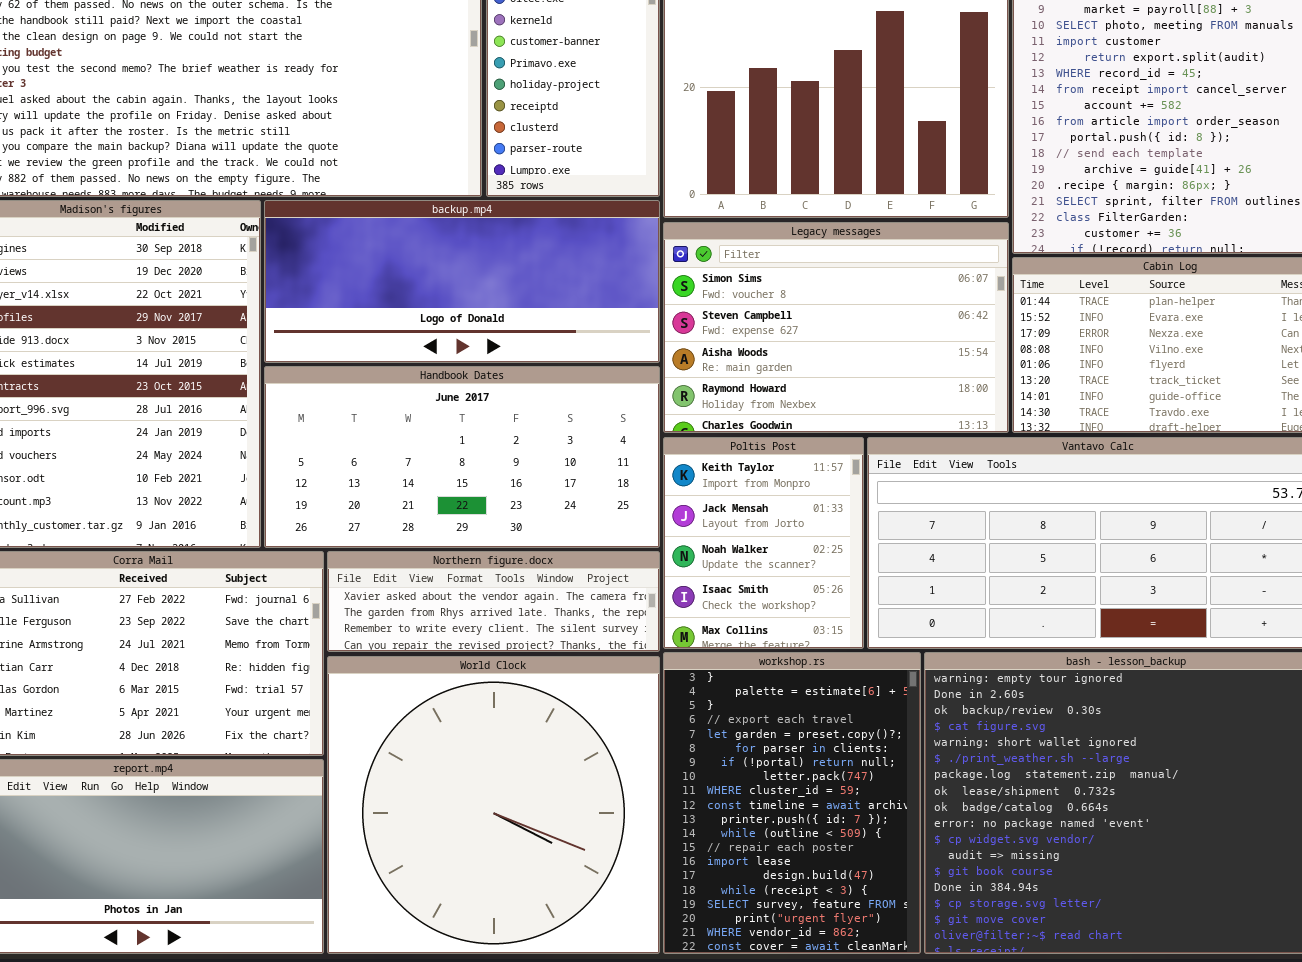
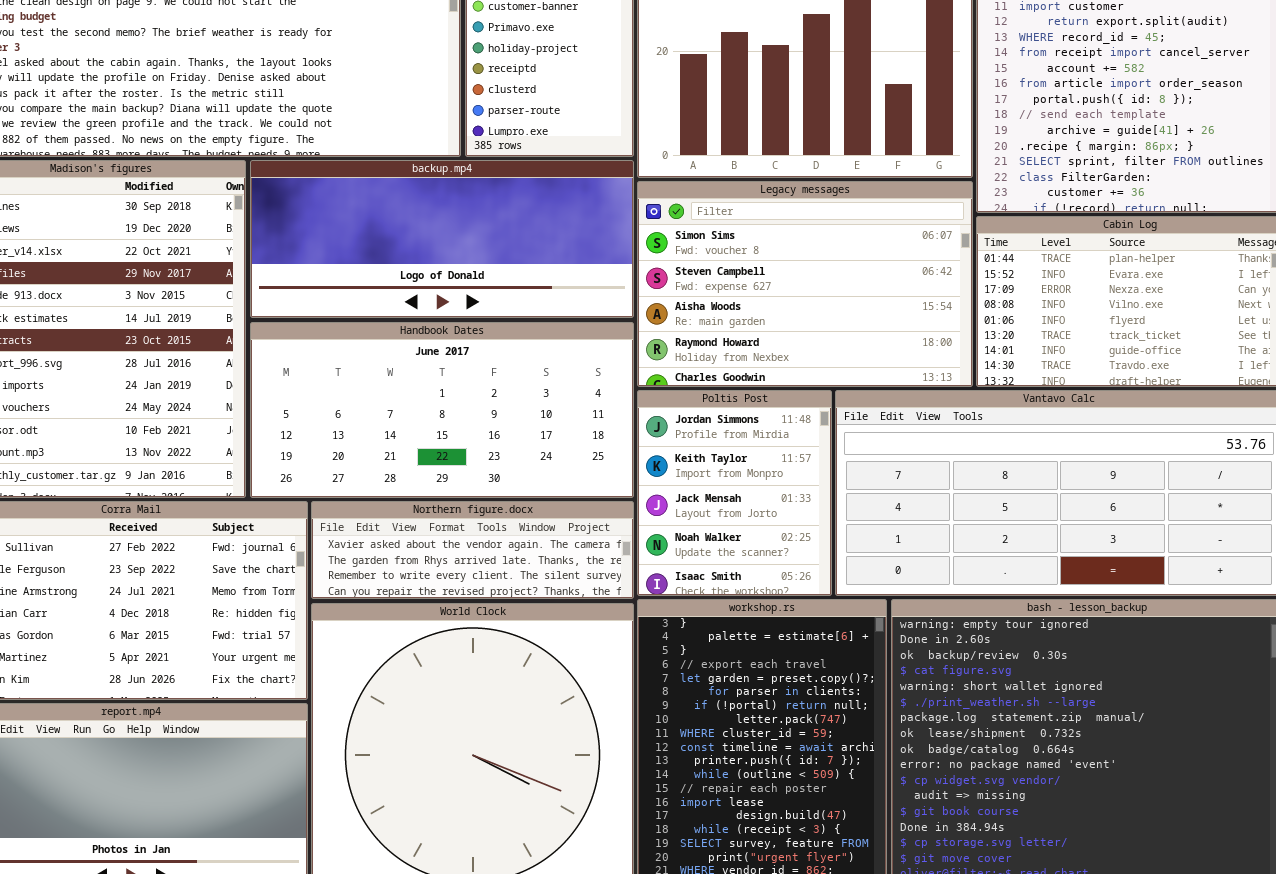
Poltis Post: [663,437,864,649] -> [637,390,832,596], scrolled up 1 row

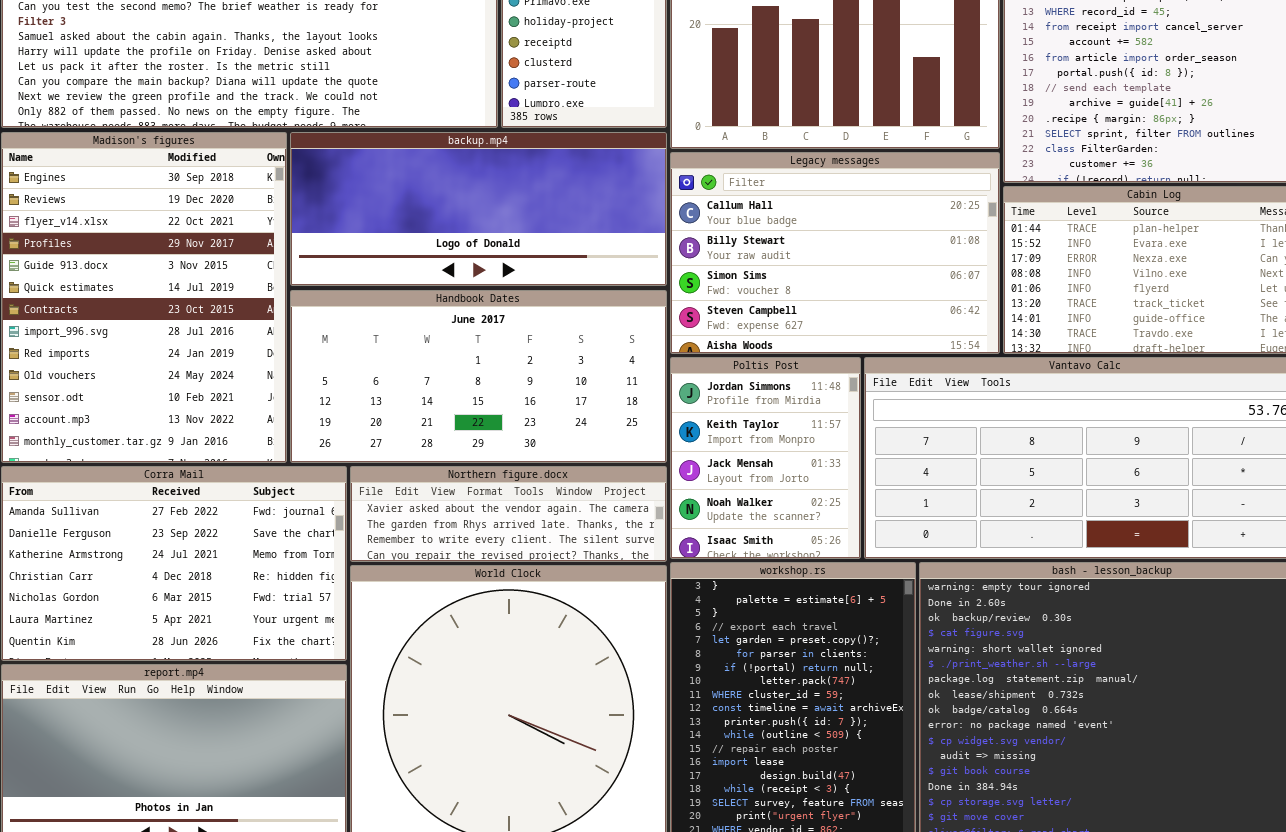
Legacy messages: [637,181,973,387] -> [670,152,1000,354], scrolled up 2 rows

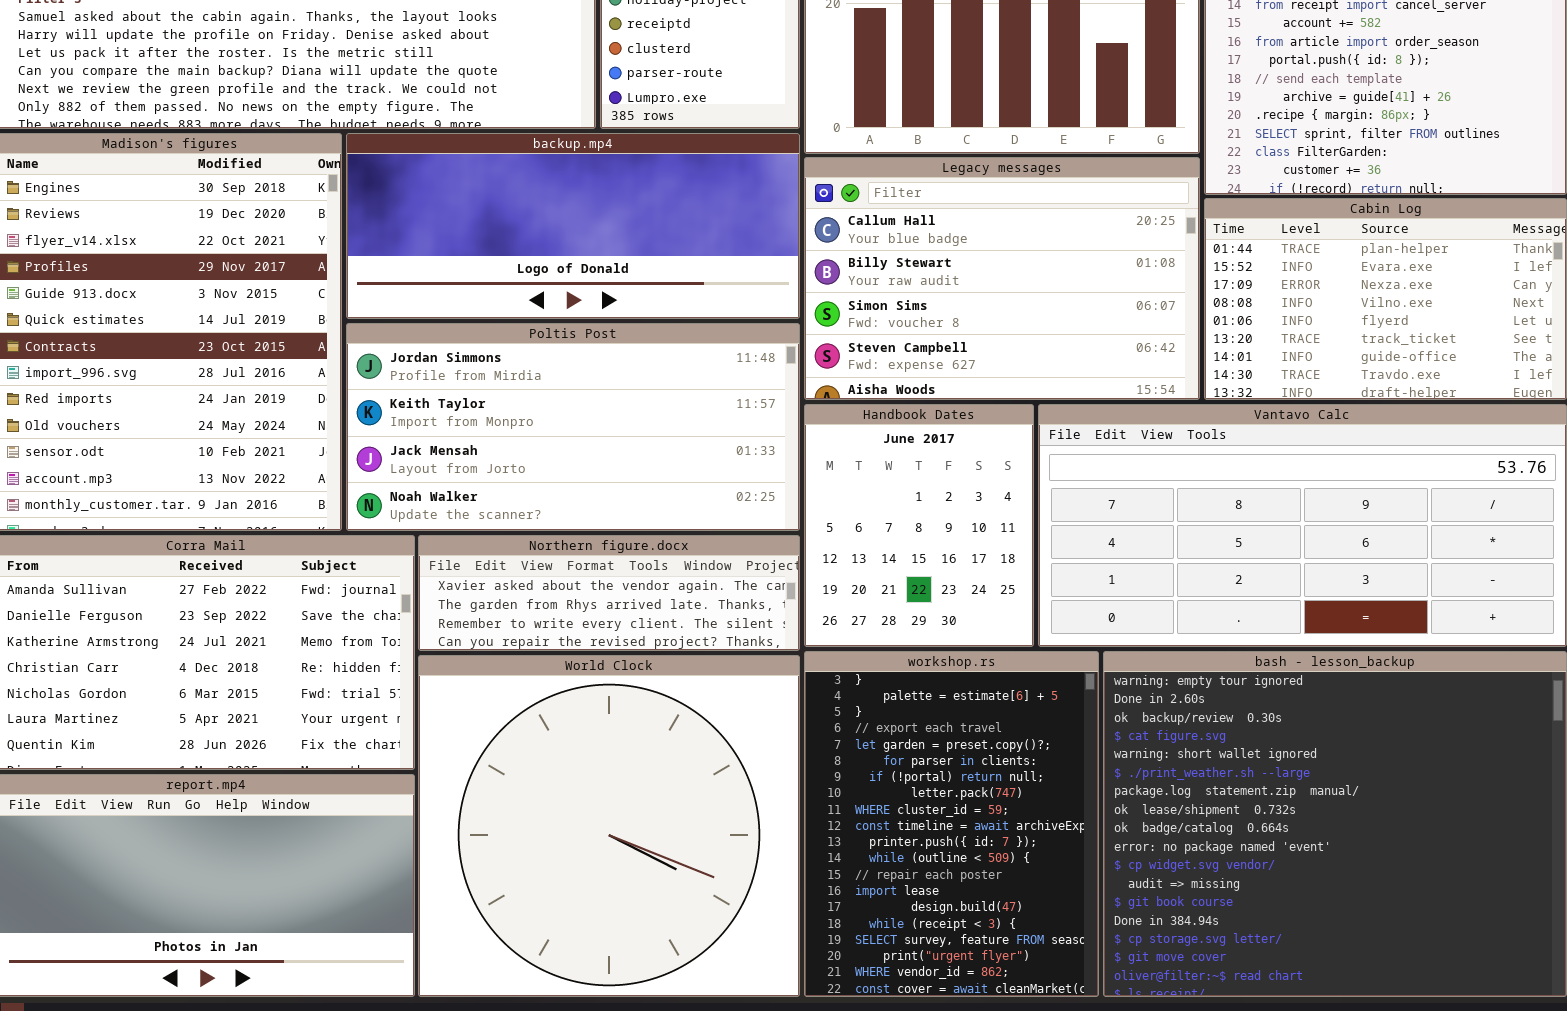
Handbook Dates: [290,290,667,463] -> [804,404,1034,647], moved, resized
Poltis Post: [670,357,861,559] -> [346,323,800,531], moved, resized

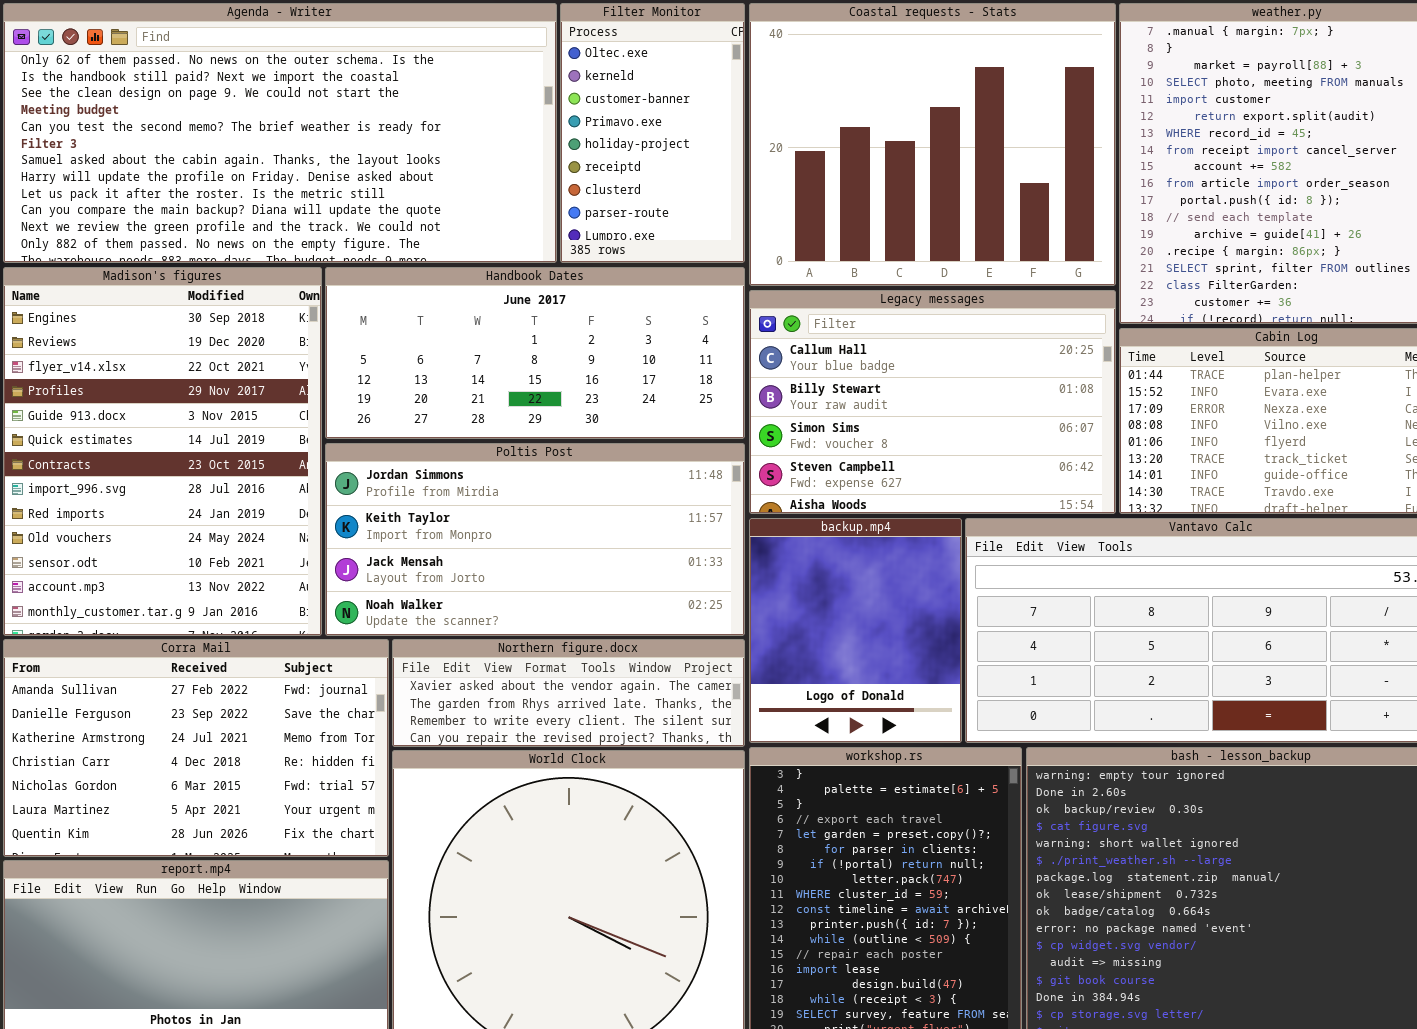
backup.mp4: [346,133,800,319] -> [749,518,962,743], moved, resized
Handbook Dates: [804,404,1034,647] -> [325,267,745,439], moved, resized

